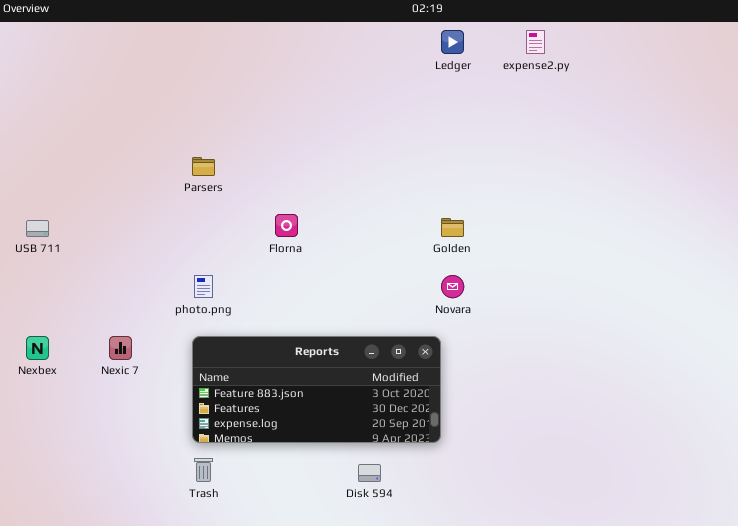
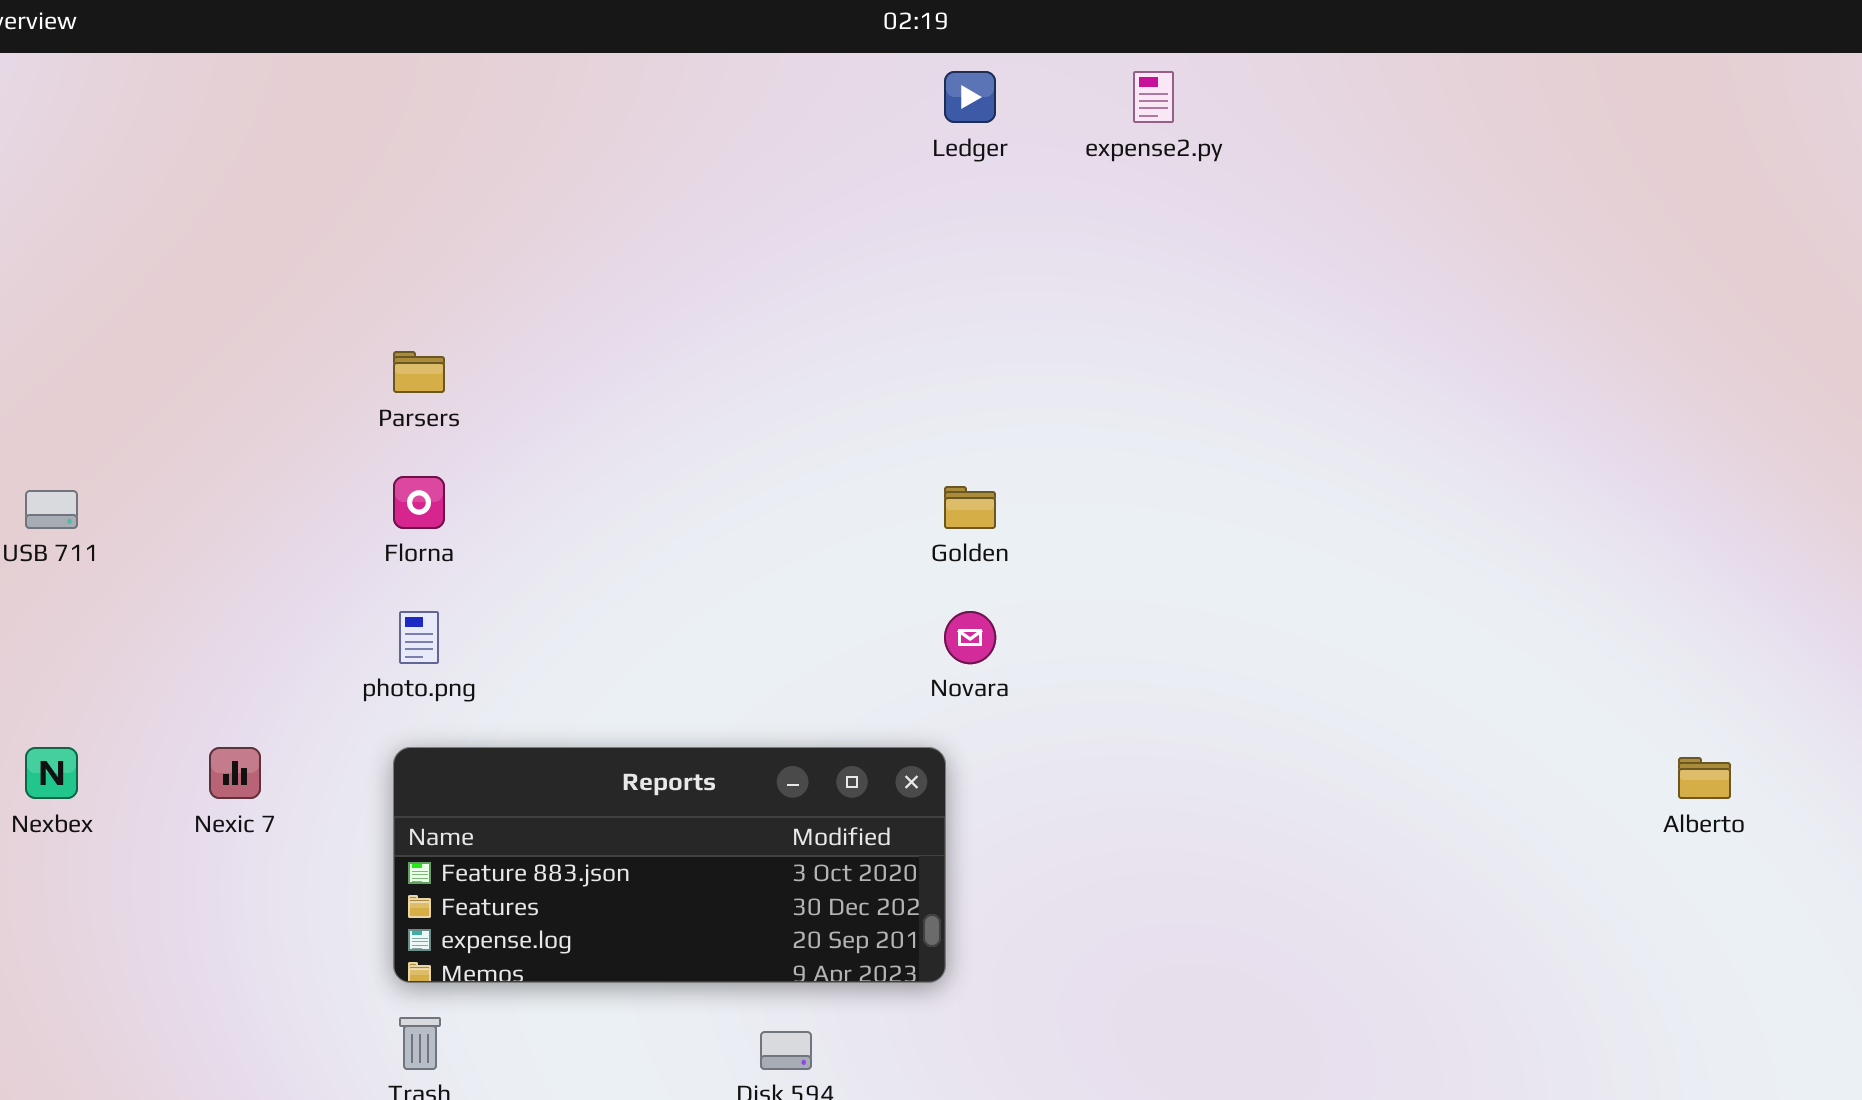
Florna: [275,214,298,237] -> [393,476,445,529], moved

